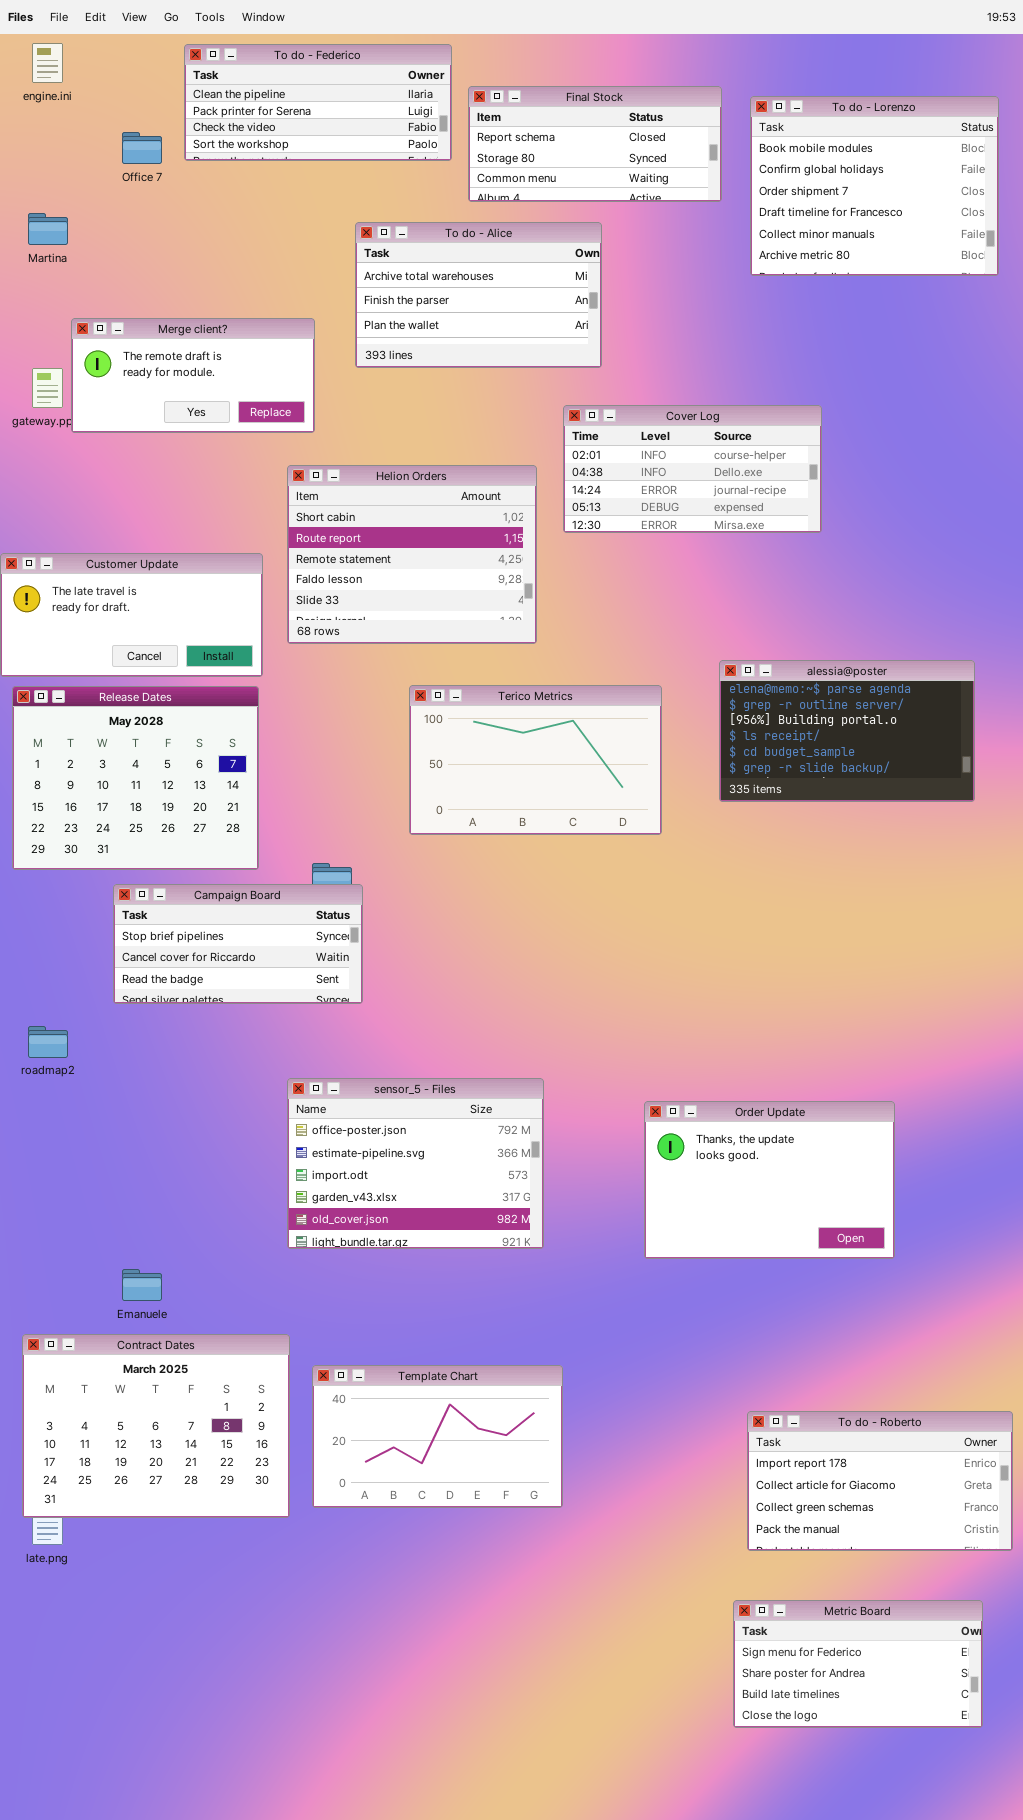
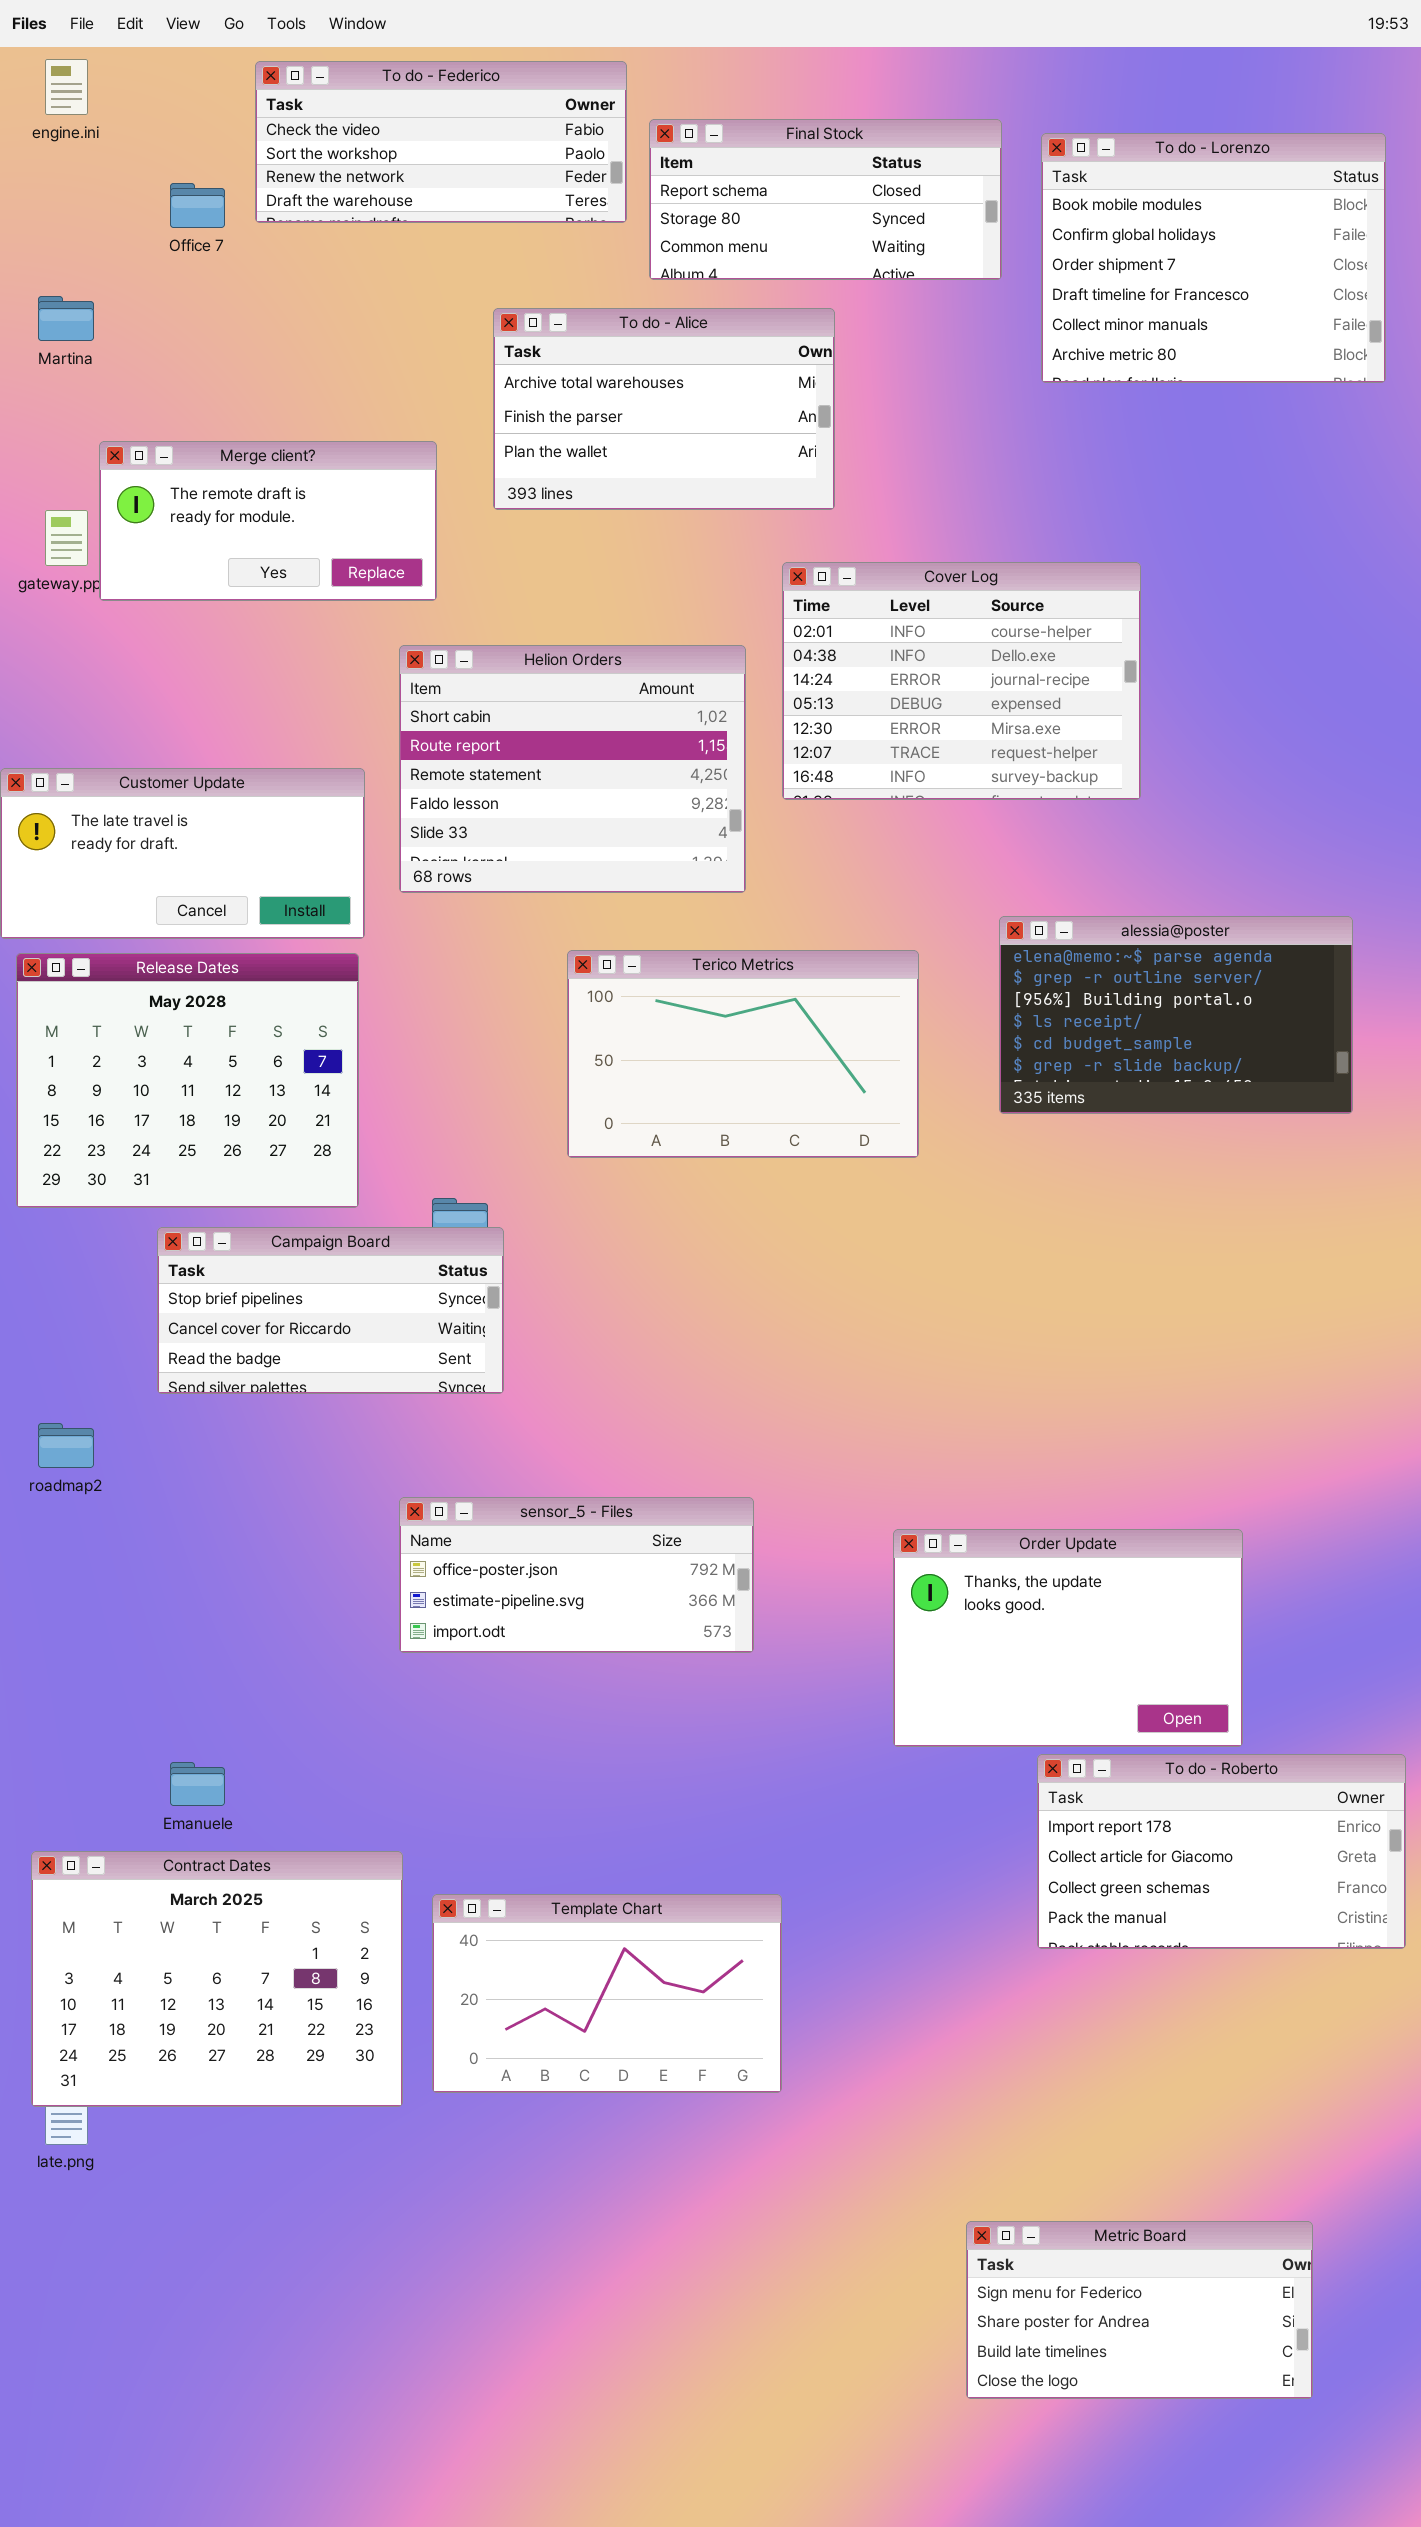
To do - Federico: [184,44,452,161] -> [255,61,627,223], scrolled down 2 rows
Cover Log: [563,405,822,533] -> [782,562,1141,800], resized
sensor_5 - Files: [287,1078,544,1249] -> [399,1497,754,1653], resized
To do - Roberto: [747,1411,1013,1551] -> [1037,1754,1406,1949], moved
Metric Board: [733,1600,983,1728] -> [966,2221,1313,2399], moved

